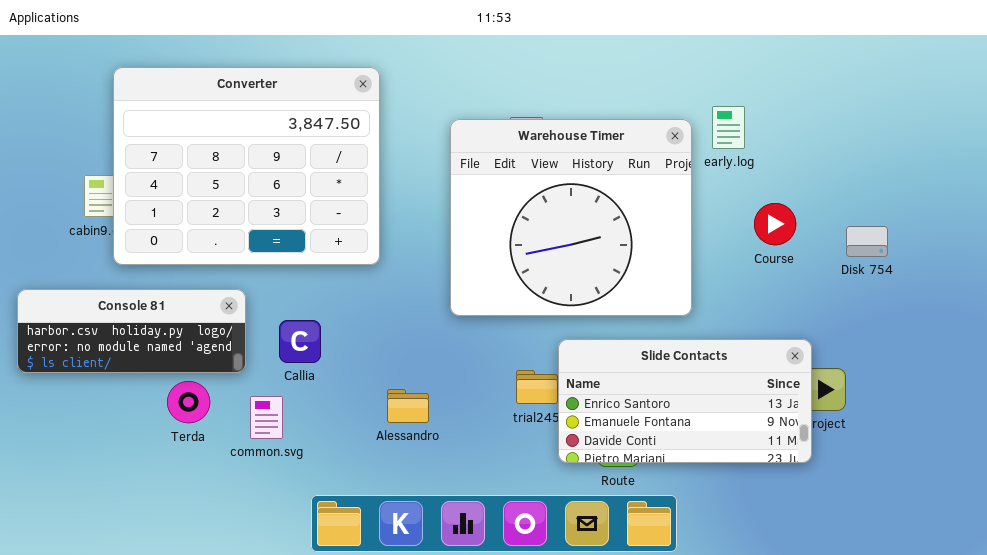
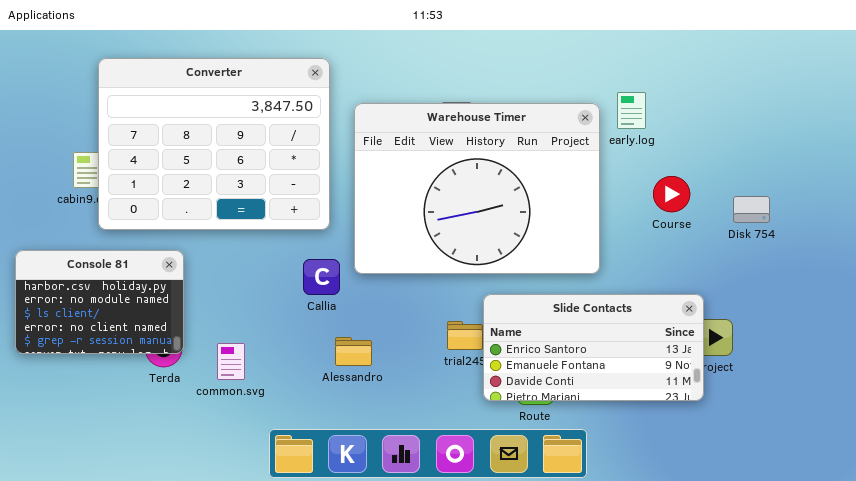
Warehouse Timer: [450,119,692,316] -> [354,103,600,274], resized
Console 81: [17,289,246,373] -> [15,250,184,354], resized
Callia: [279,320,321,363] -> [303,259,340,295], moved

